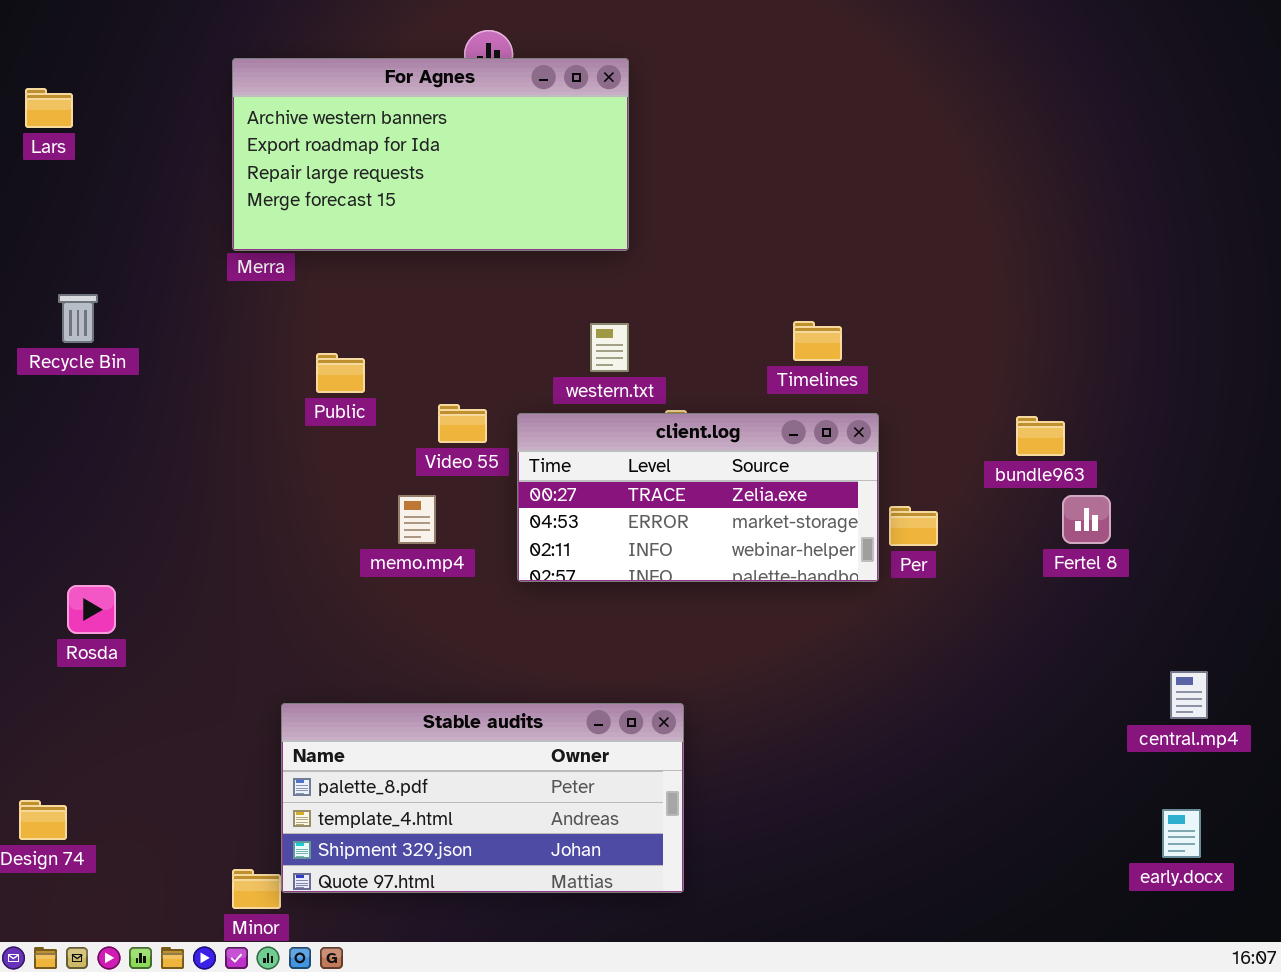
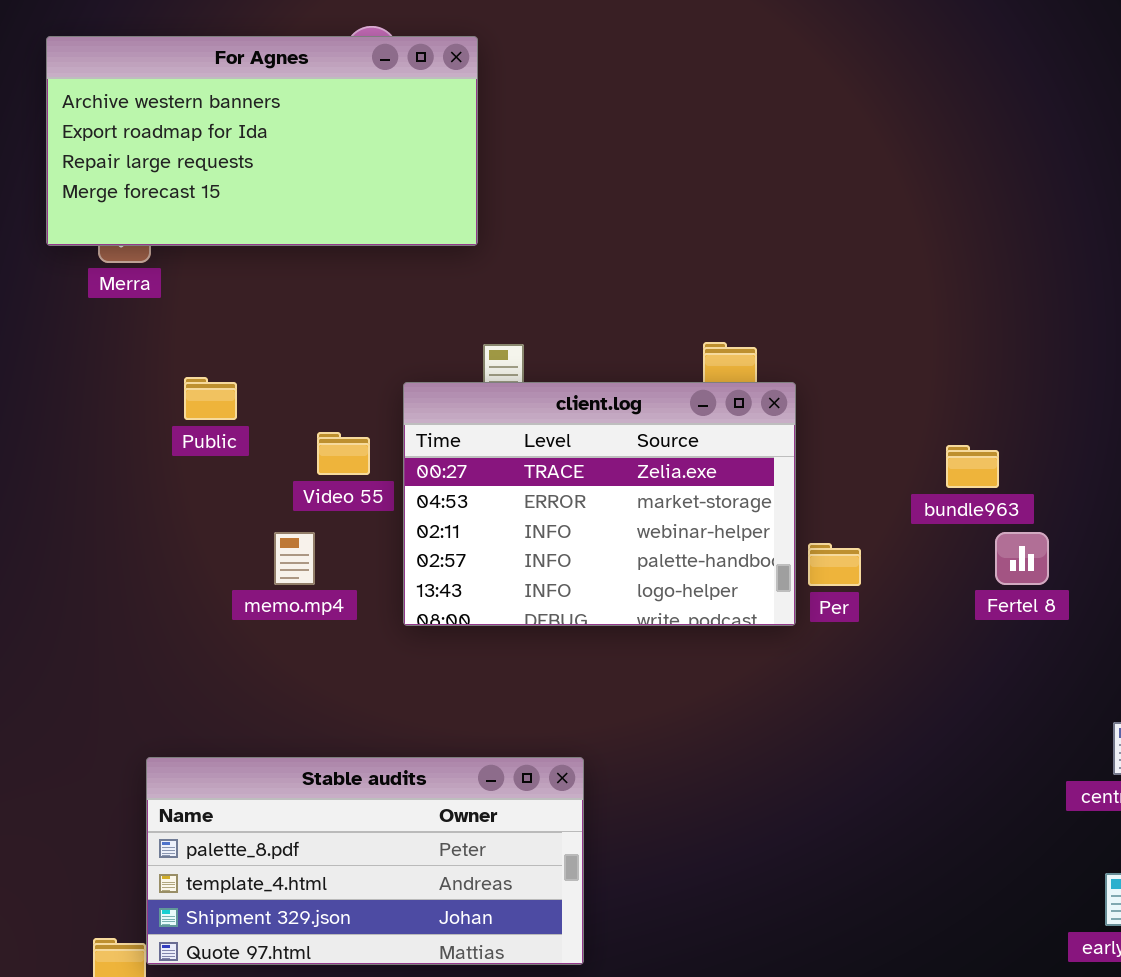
For Agnes: [232,58,629,251] -> [46,36,478,246], moved
client.log: [517,413,879,582] -> [403,382,796,626], resized

